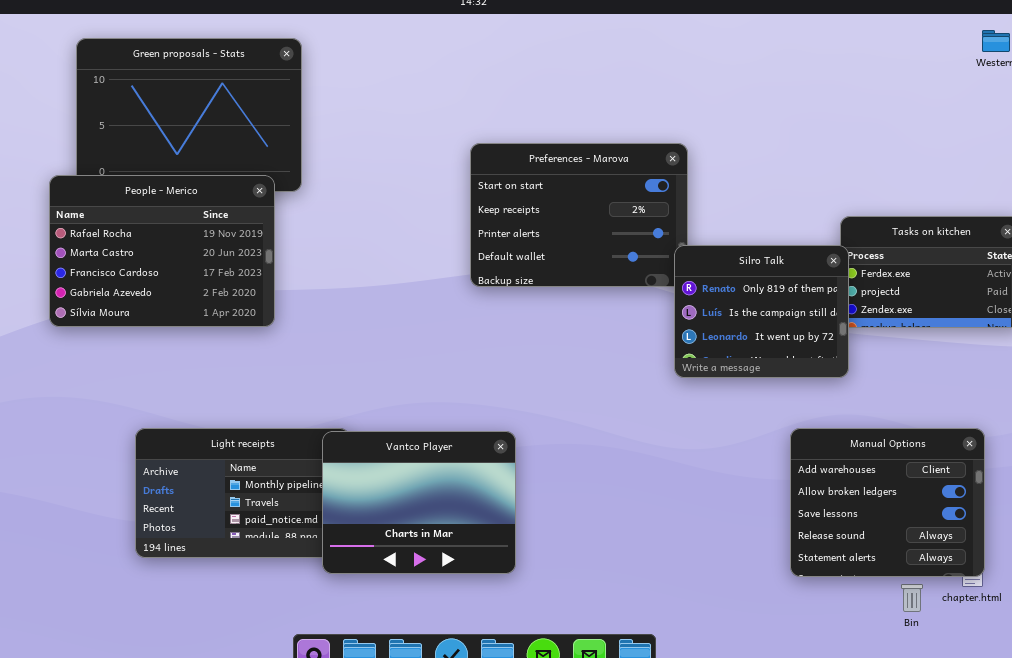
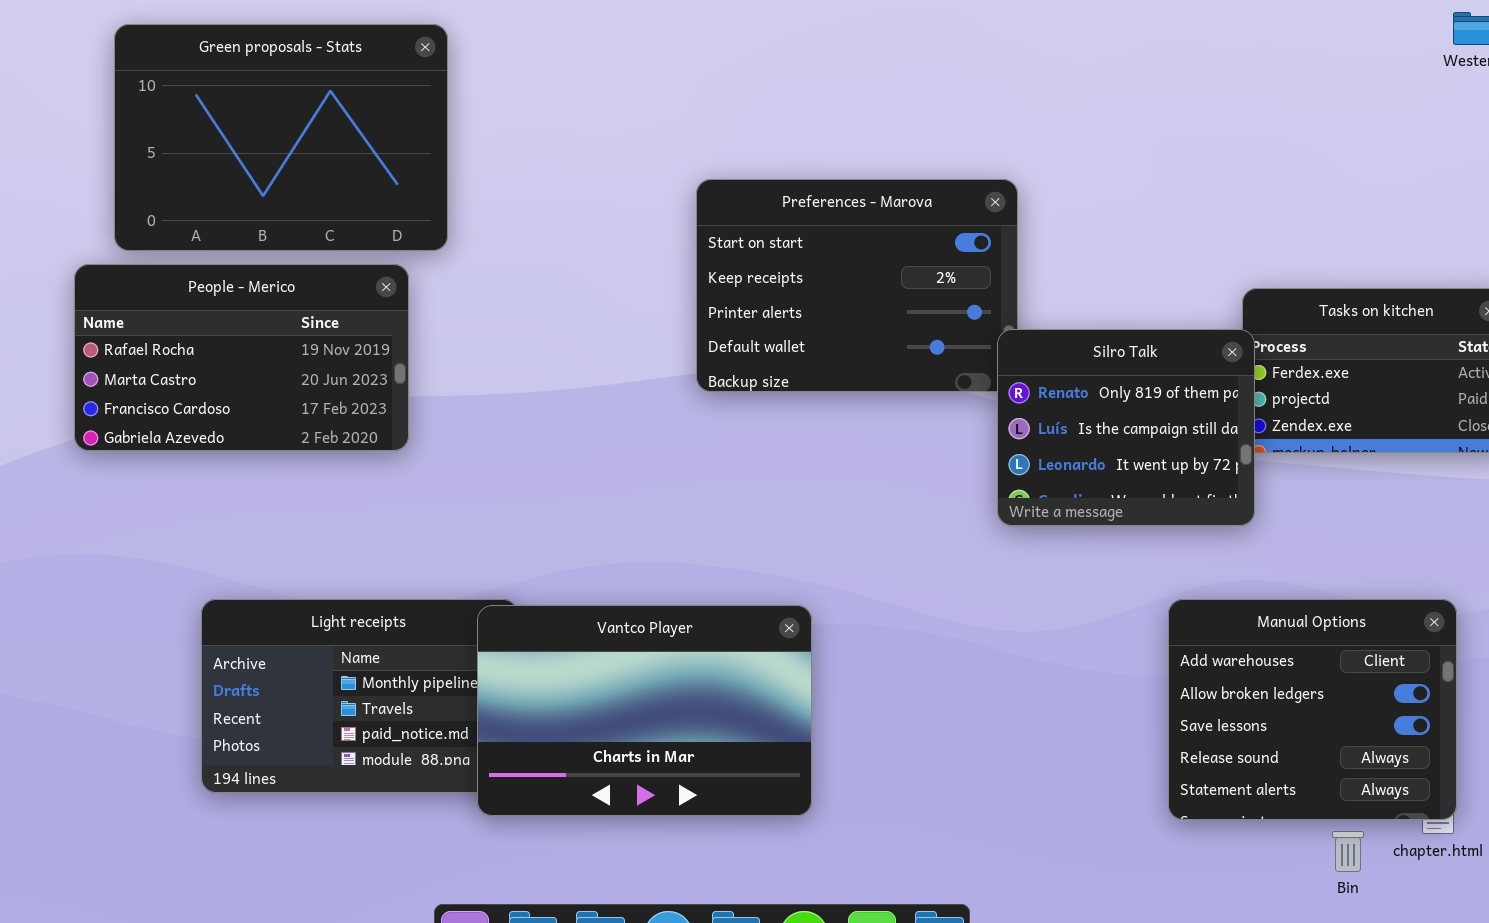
People - Merico: [49,175,275,327] -> [74,264,409,451], resized
Vantco Player: [322,431,516,574] -> [477,605,812,816], resized

